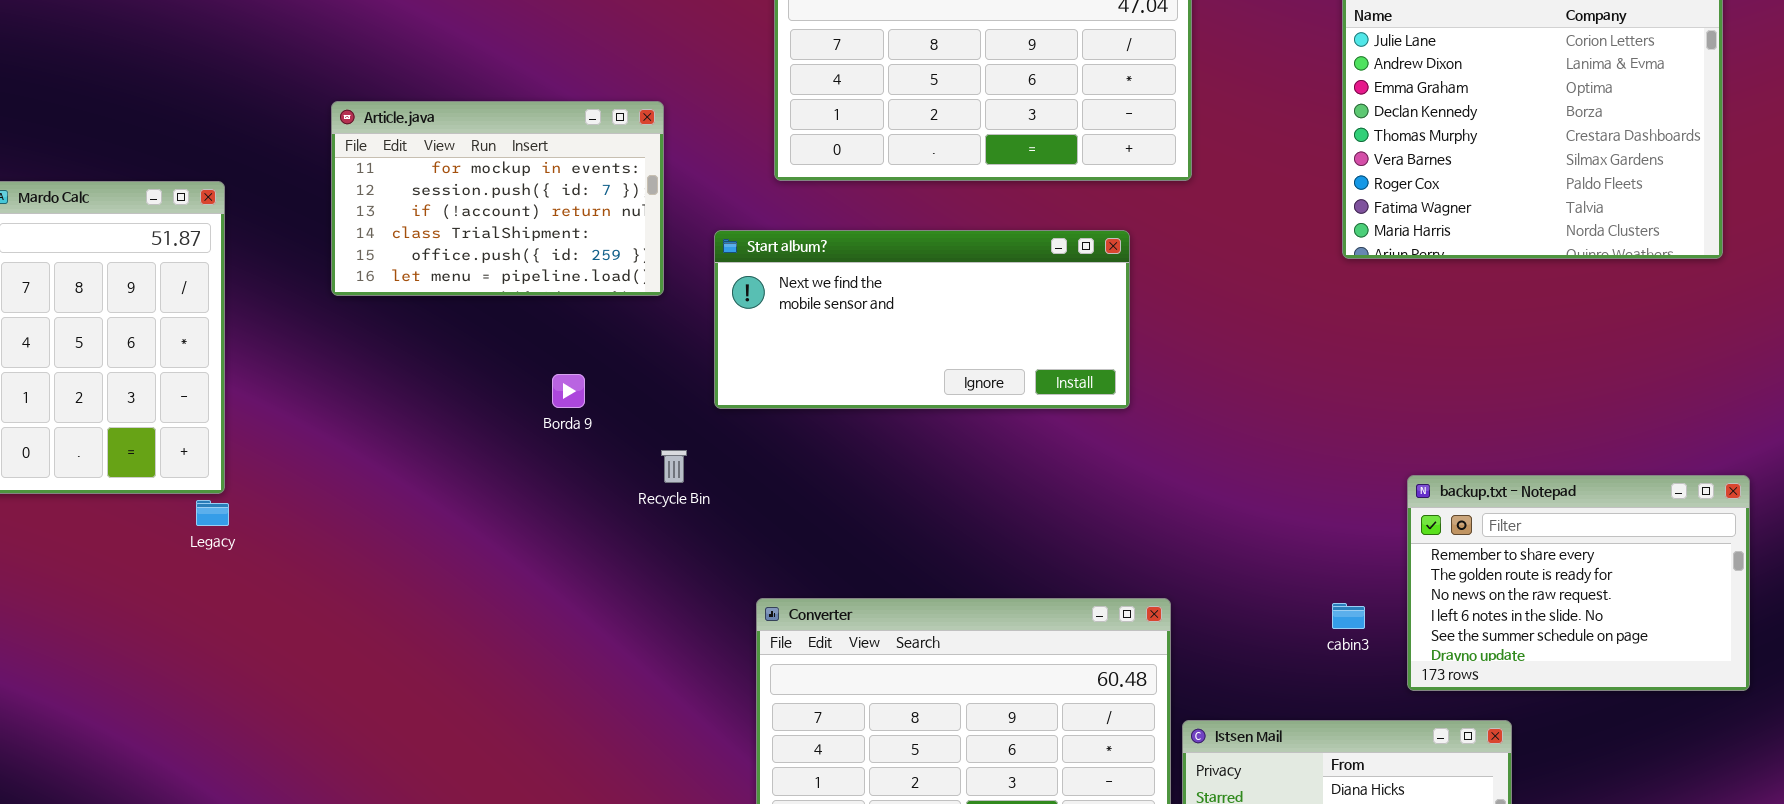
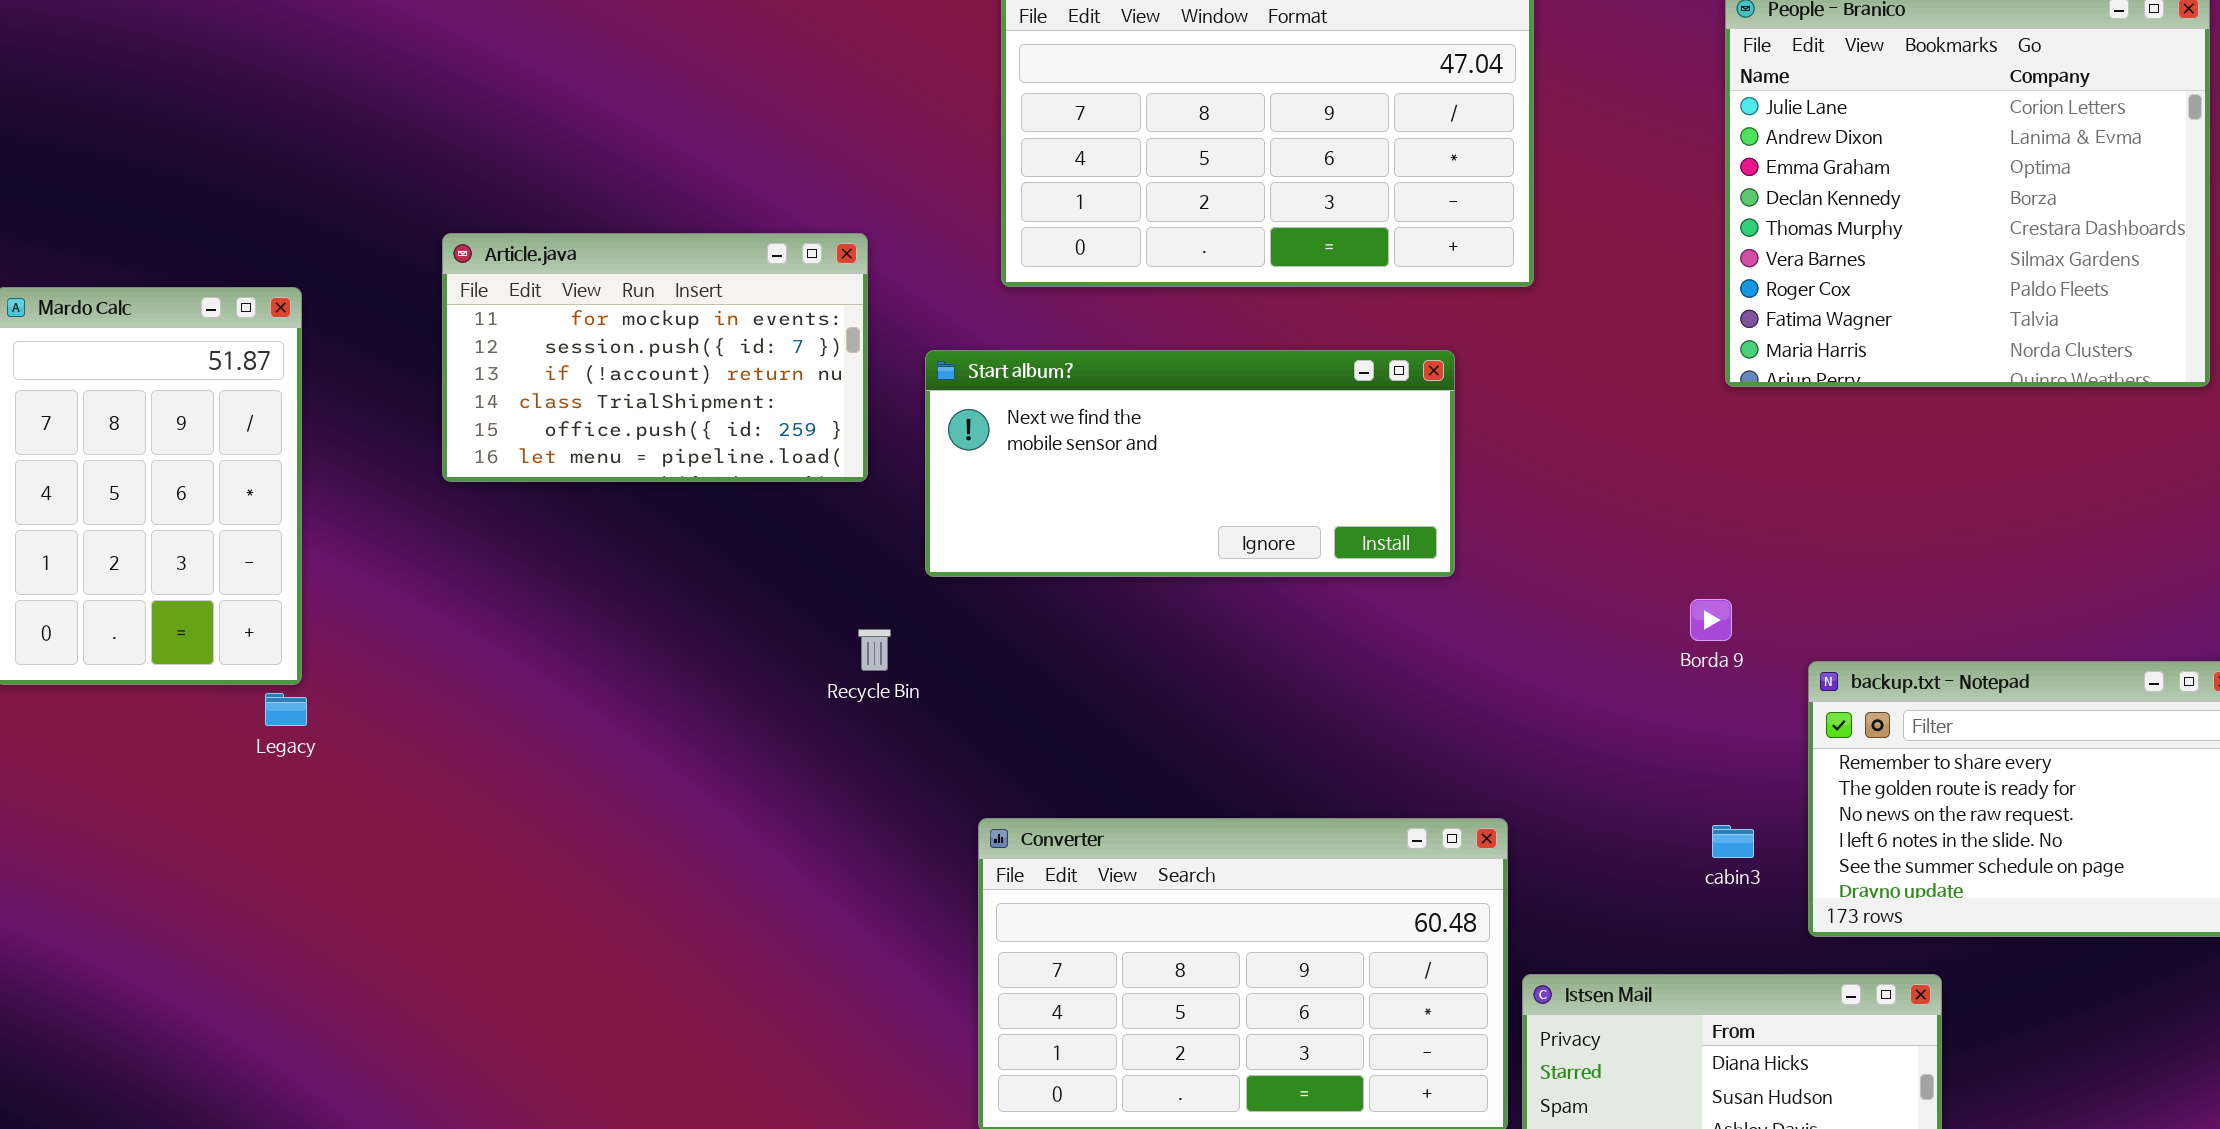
Article.java: [331,101,664,296] -> [442,233,868,482], moved
Borda 9: [552,374,585,408] -> [1690,599,1732,641], moved

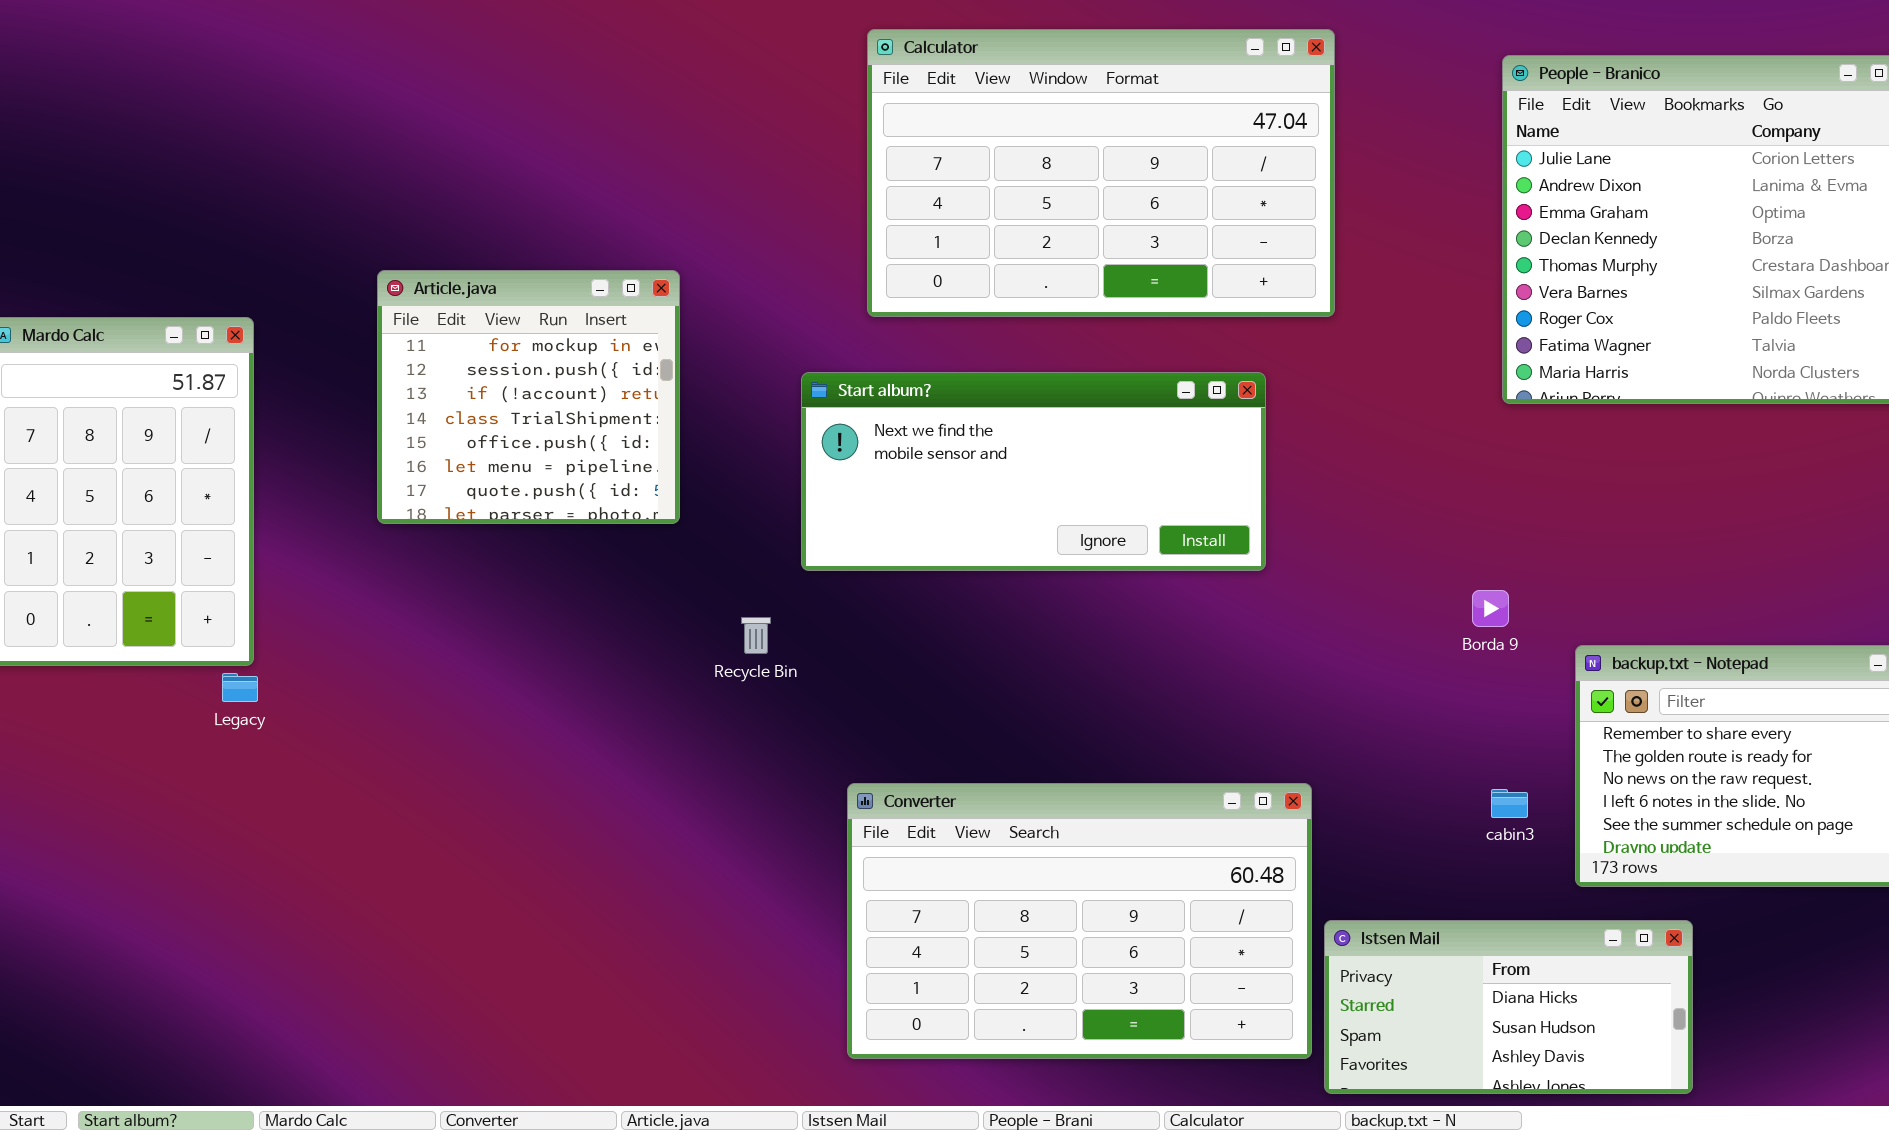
Article.java: [442,233,868,482] -> [377,270,680,524], resized

